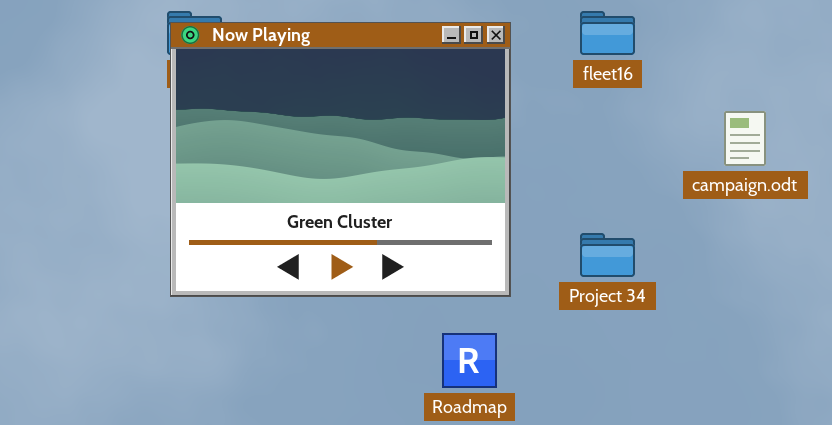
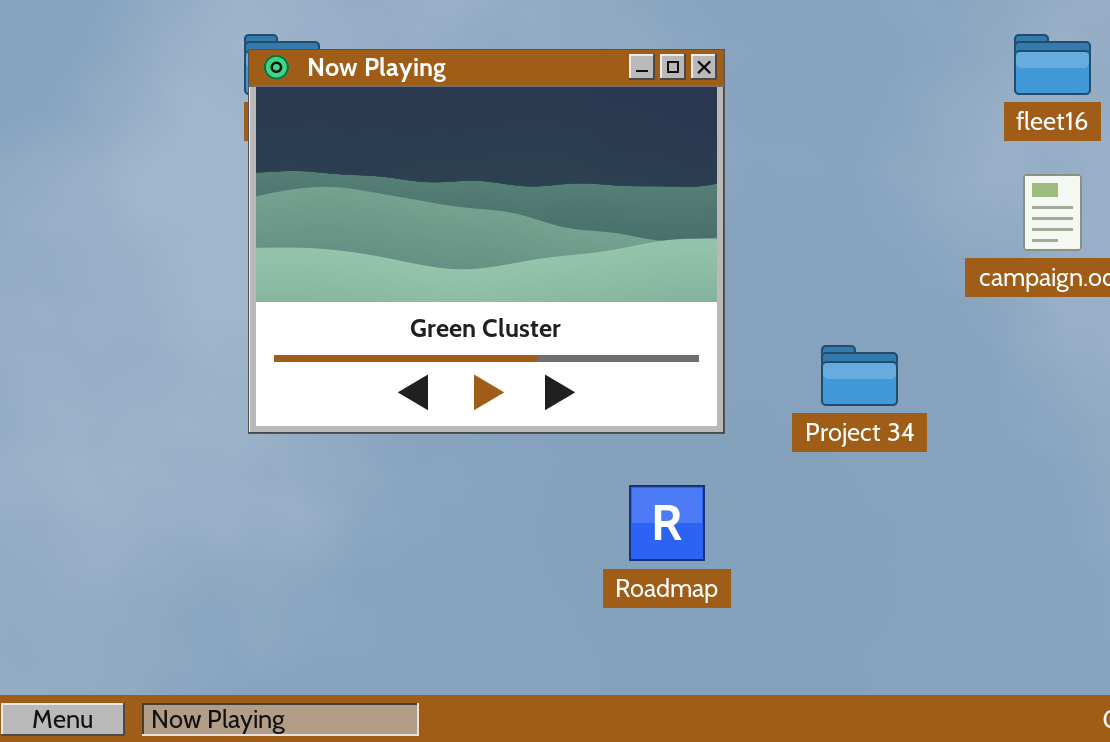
fleet16: [580,11,635,55] -> [1014,34,1091,95], moved

